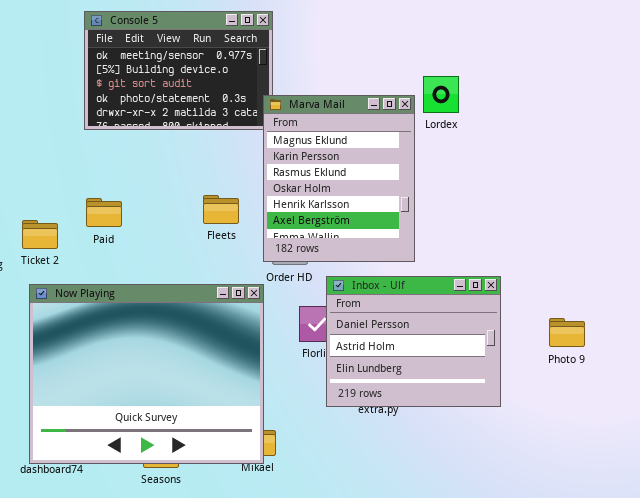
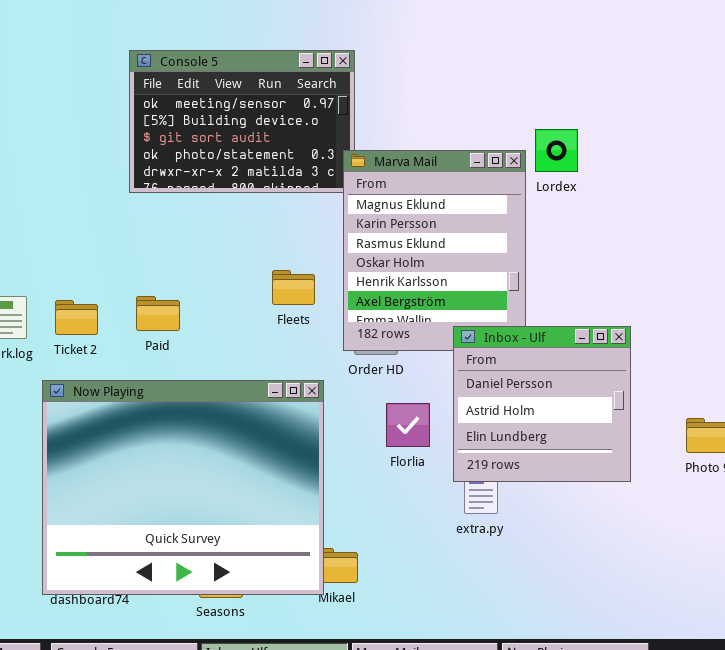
Paid: [86,198,122,227] -> [136,296,180,331], moved
Inbox - Ulf: [326,276,501,407] -> [453,326,631,482], moved, resized
Now Playing: [29,284,264,464] -> [42,380,324,595], moved

